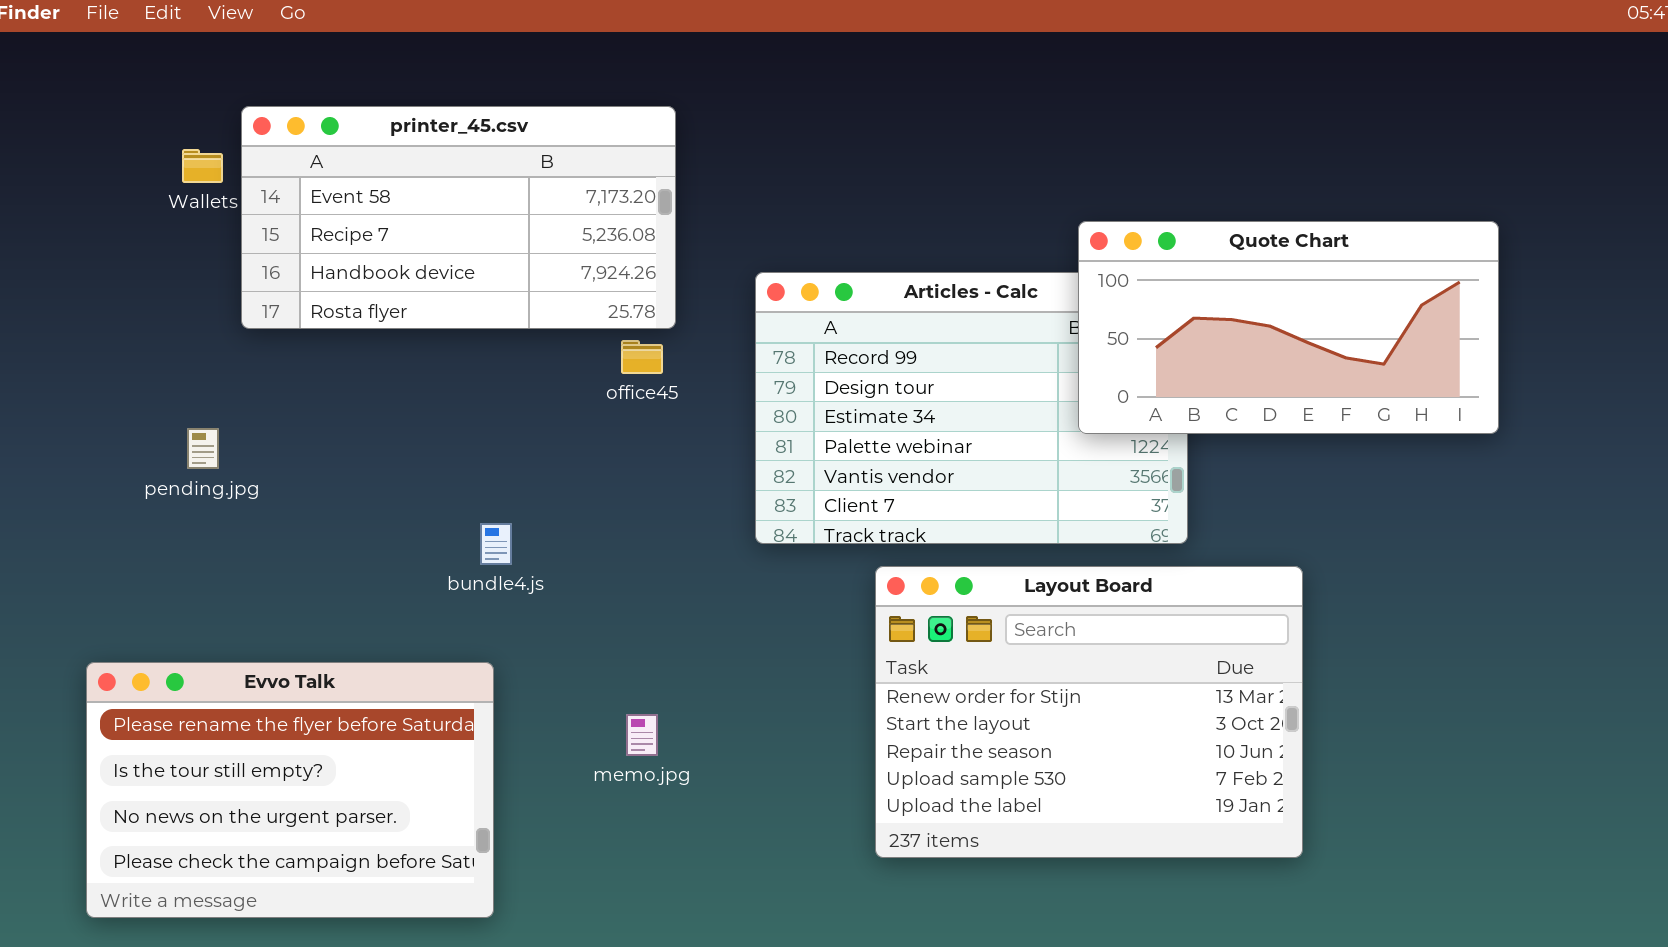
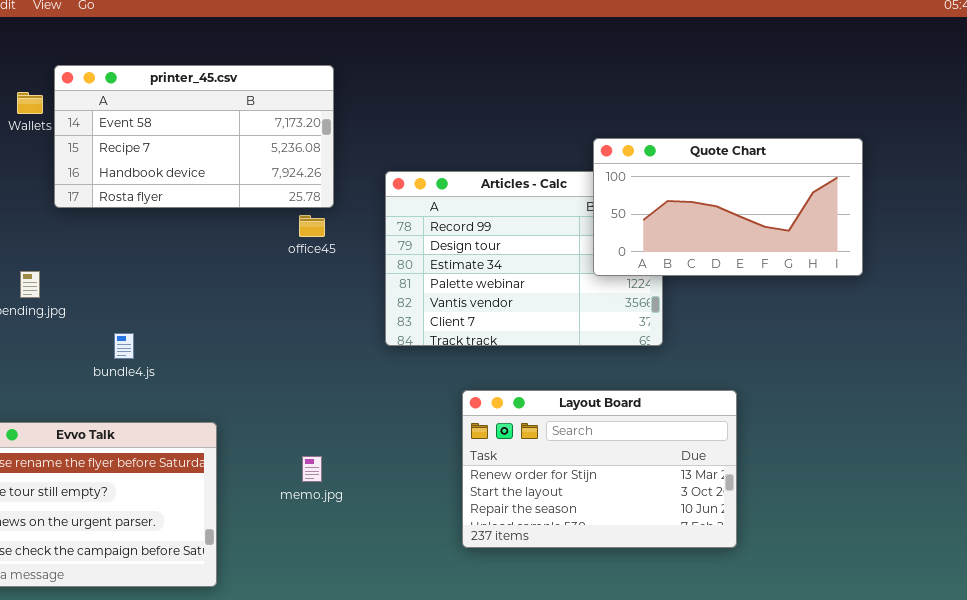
bundle4.js: [480,523,512,565] -> [114,333,134,359], moved
Layout Board: [875,566,1303,858] -> [462,390,737,548], resized

